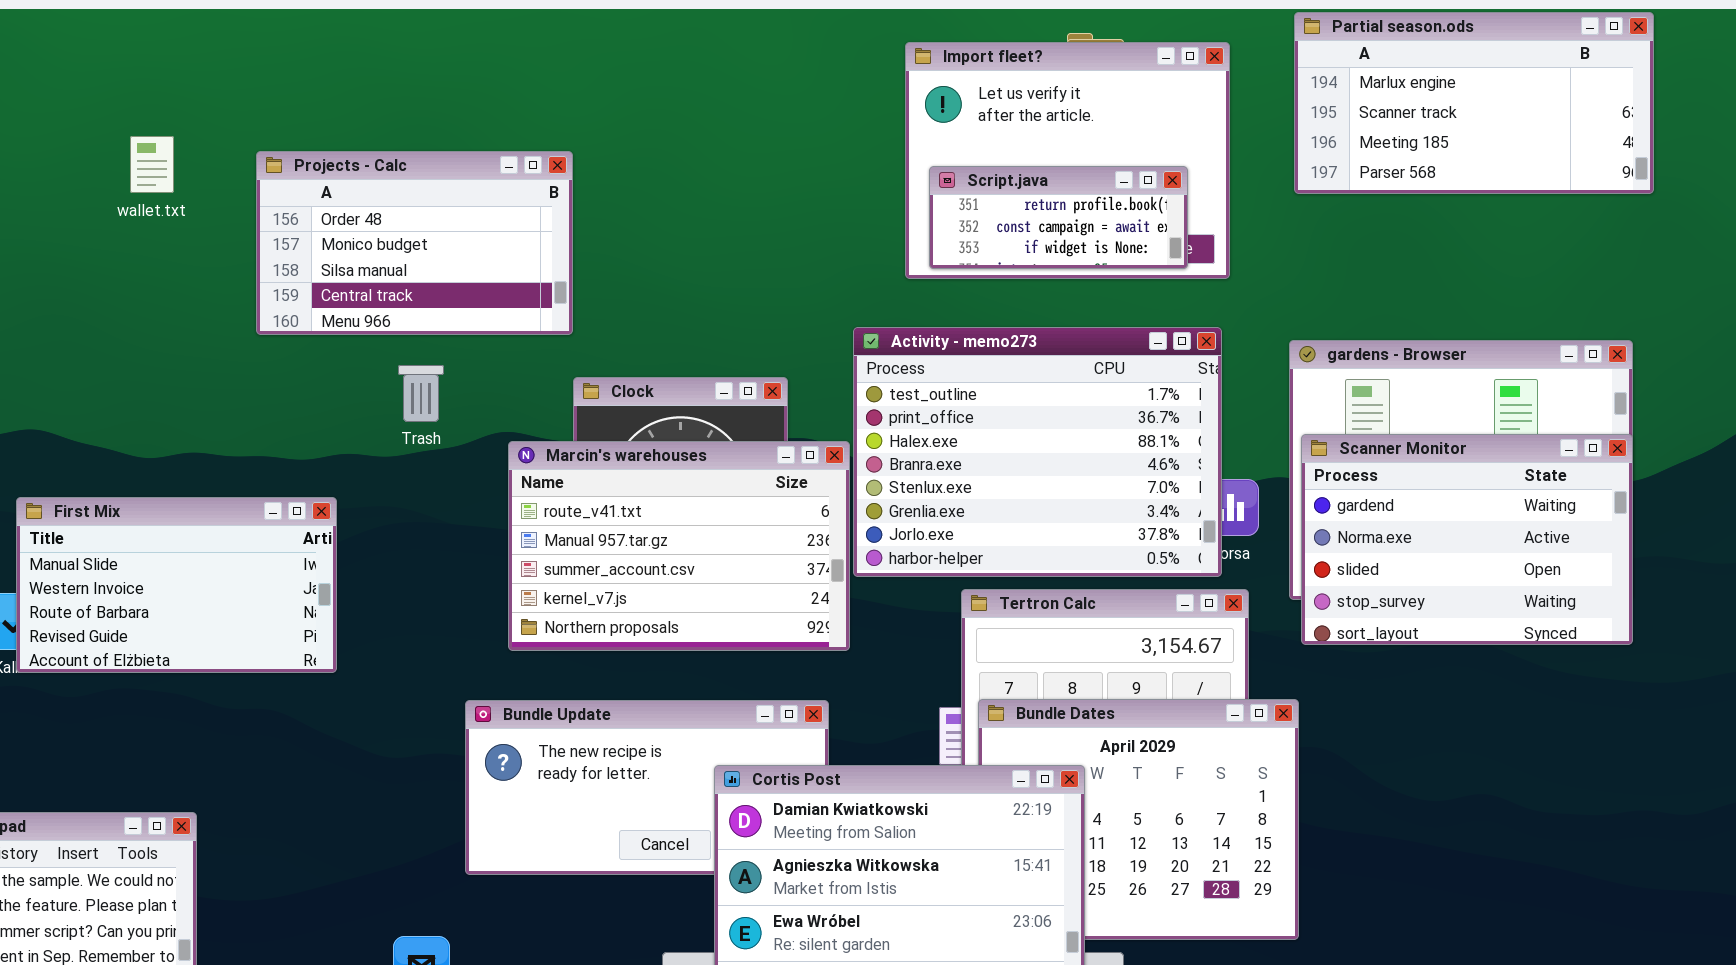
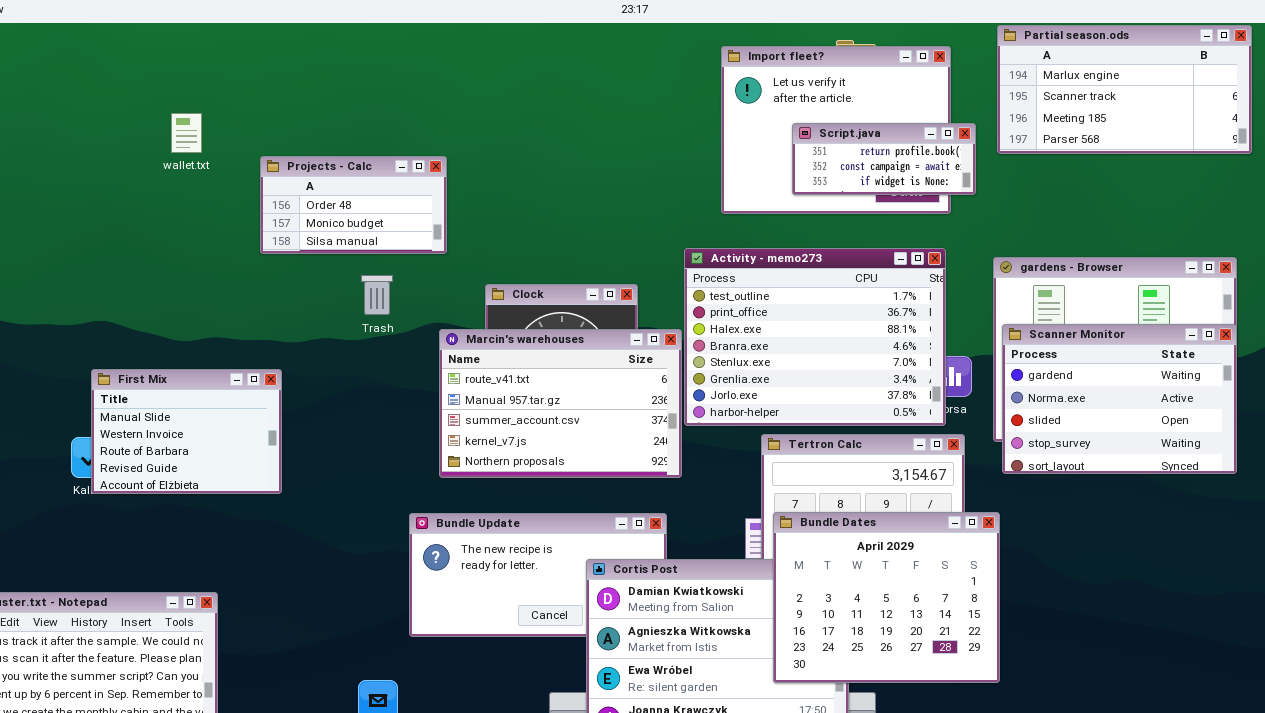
Projects - Calc: [256,151,573,335] -> [260,156,447,254], resized
Script.java: [929,166,1188,269] -> [792,123,976,195], moved
First Mix: [16,497,337,673] -> [91,369,282,494], resized
Bundle Dates: [978,699,1299,940] -> [773,512,1000,683], raised

